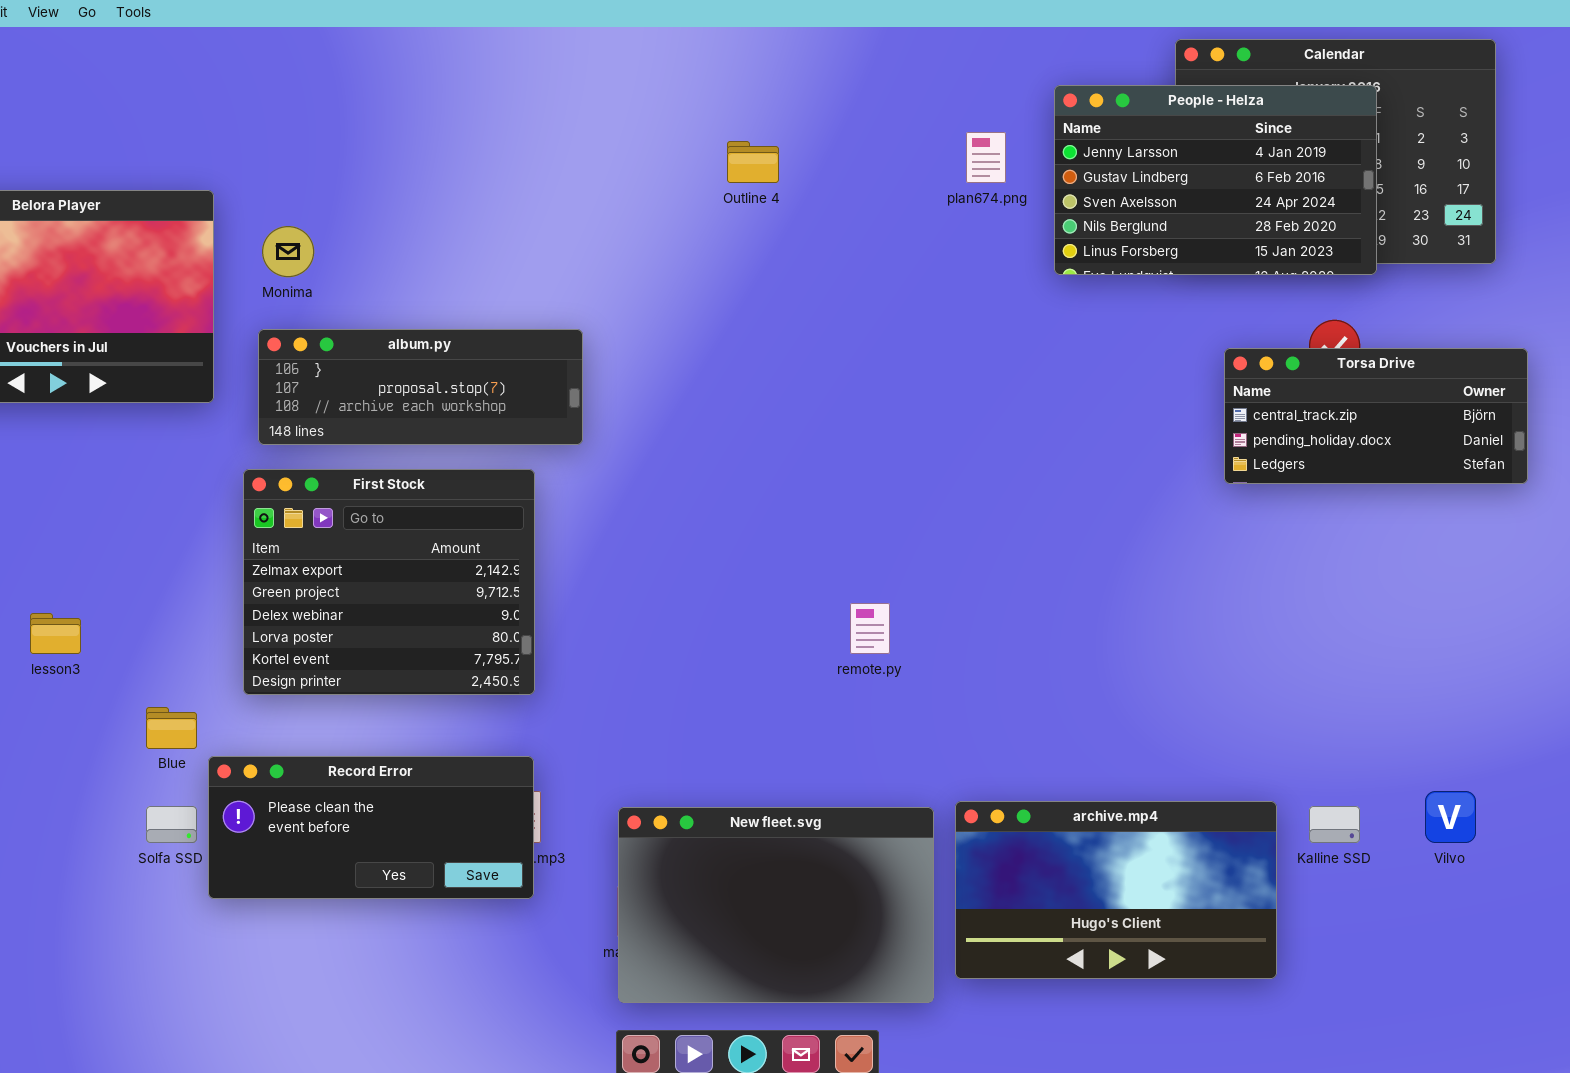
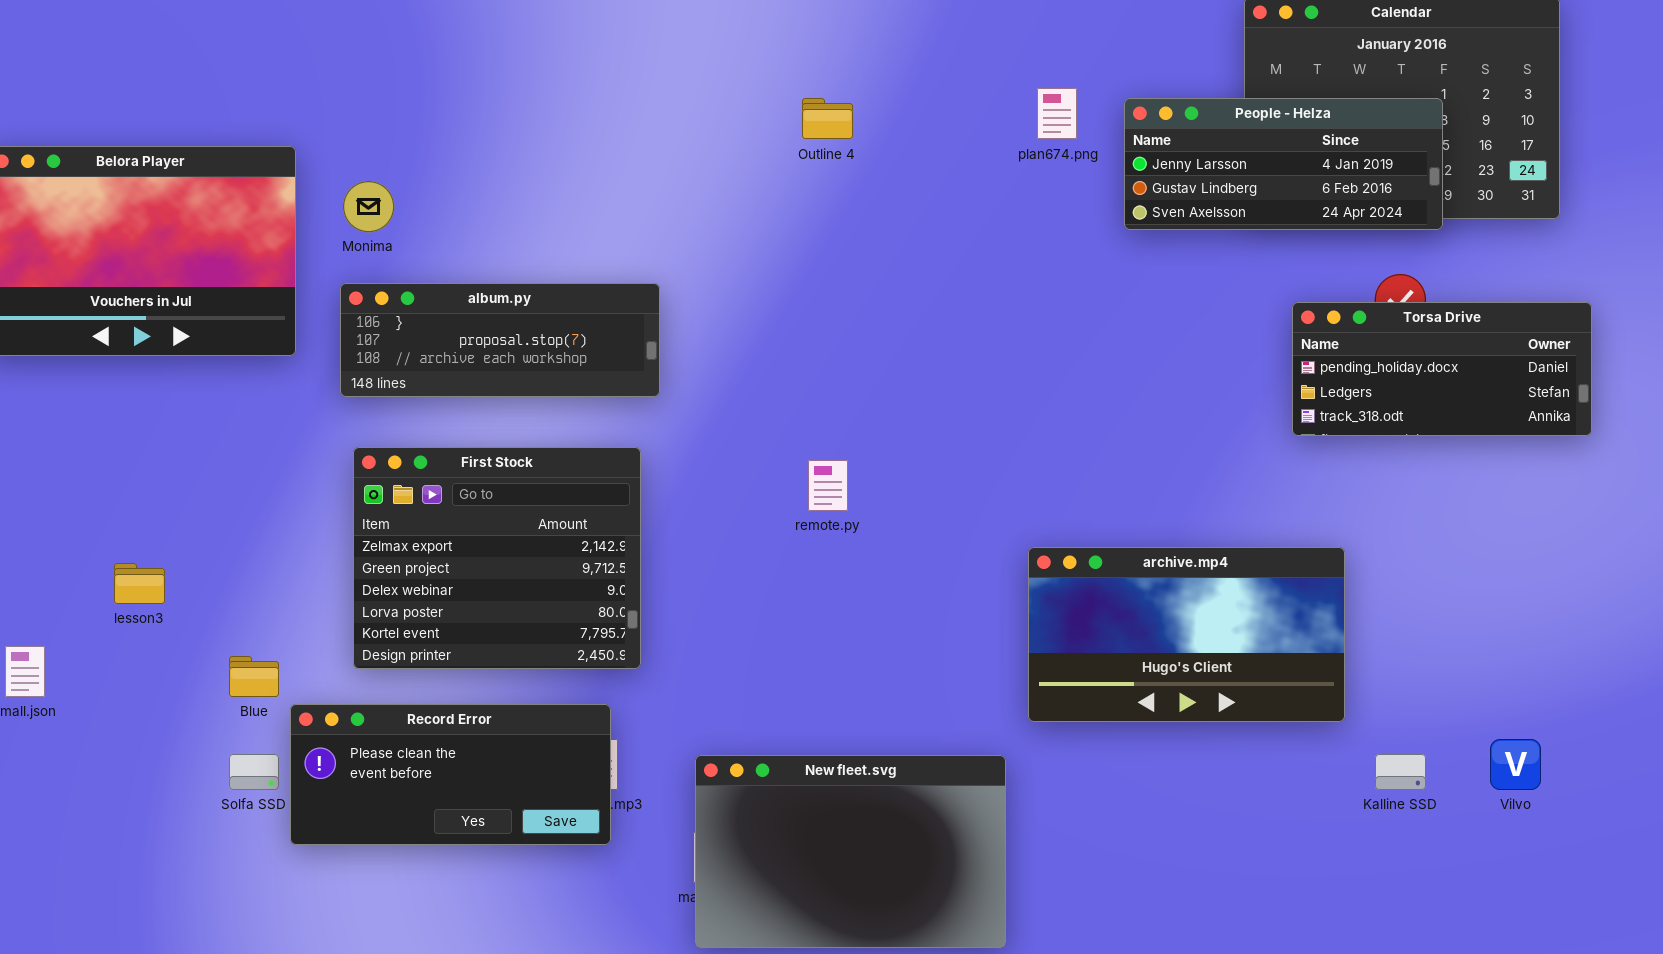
People - Helza: [1054,85,1377,275] -> [1124,98,1443,230], resized
Torsa Drive: [1224,348,1528,484] -> [1292,302,1592,436], scrolled down 1 row
First Stock: [243,469,535,695] -> [353,447,641,669], moved
remote.py: [850,603,890,654] -> [808,460,848,511], moved
archive.mp4: [955,801,1277,979] -> [1028,547,1345,722], moved

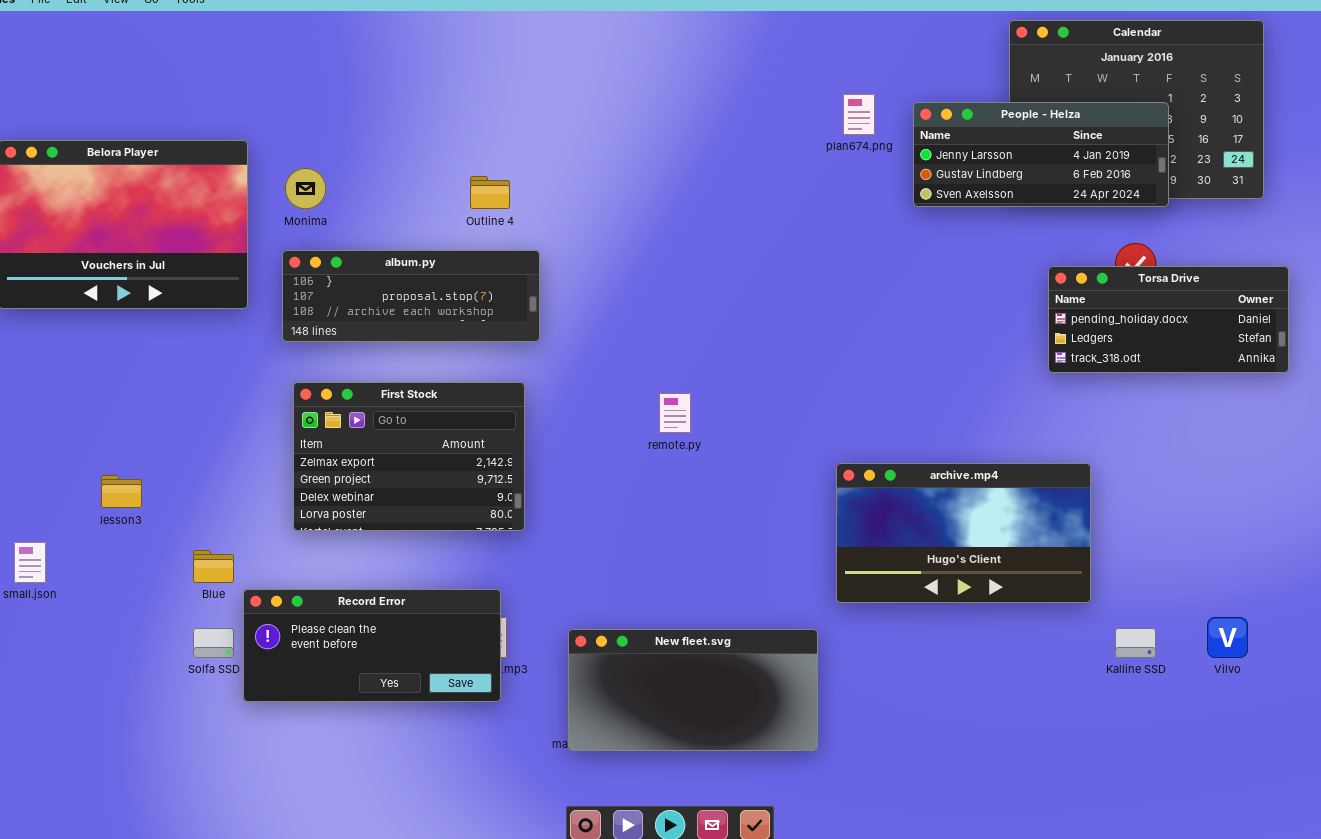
Outline 4: [802,98,853,139] -> [470,176,510,209], moved
First Stock: [353,447,641,669] -> [293,382,525,531], resized
New fleet.svg: [695,755,1006,948] -> [568,629,818,751], resized

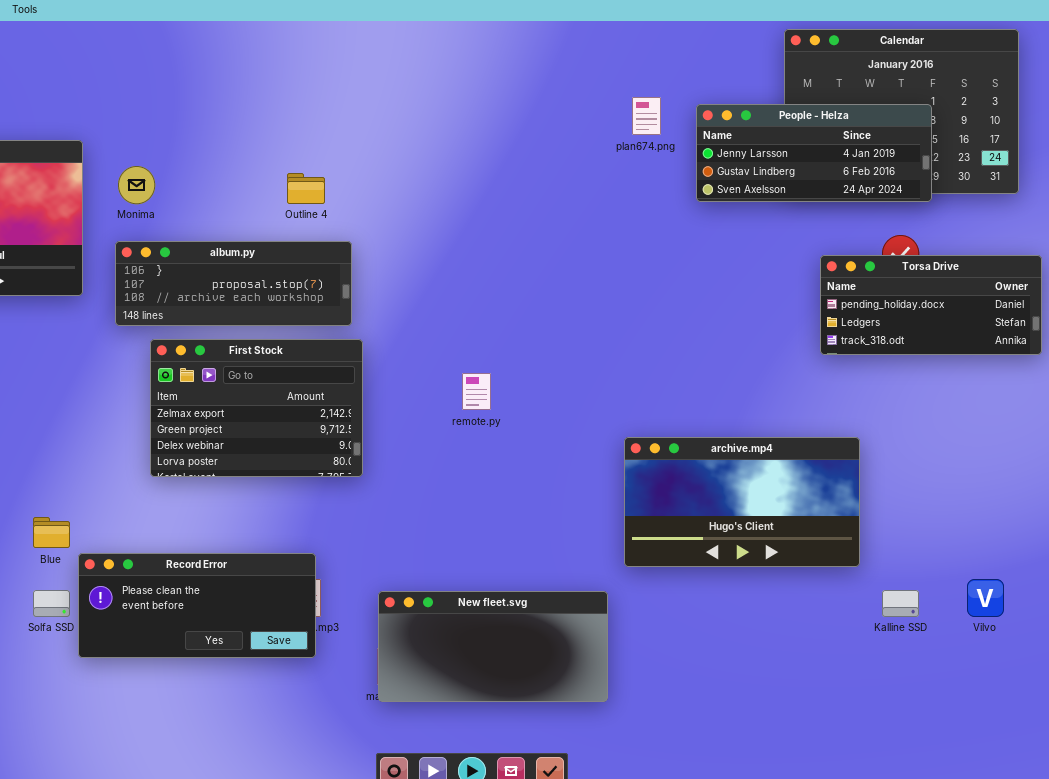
First Stock: [293,382,525,531] -> [150,339,363,477], moved

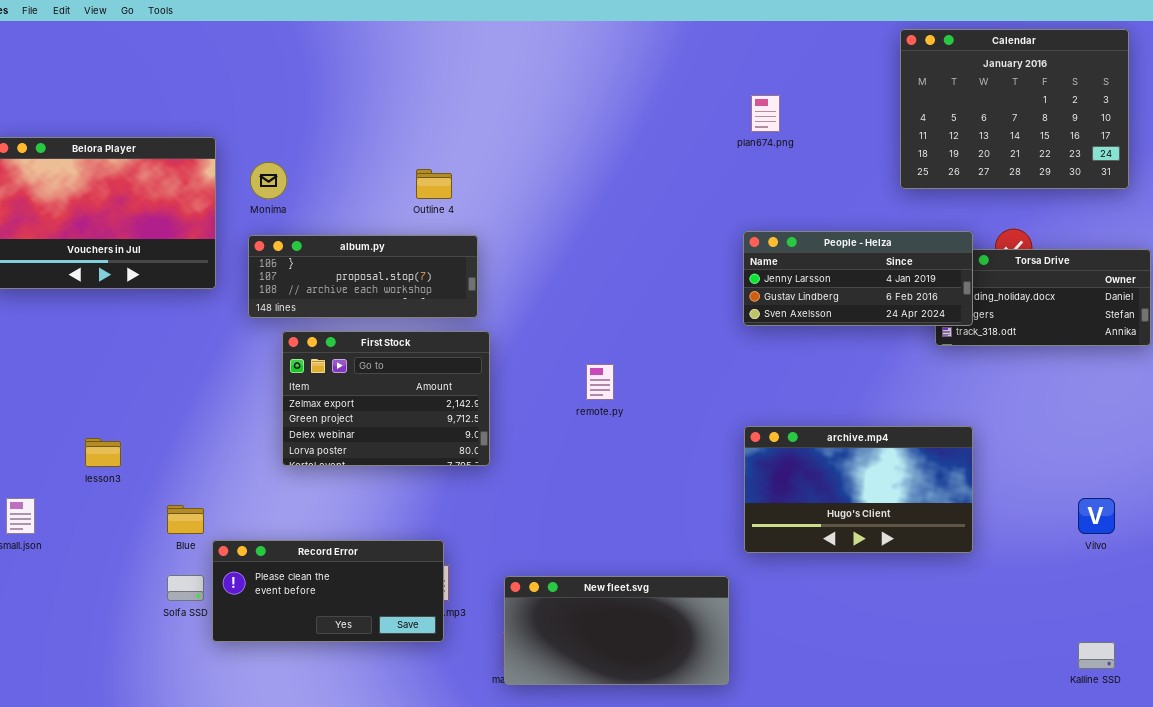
People - Helza: [696,104,932,202] -> [743,231,973,326], moved
Vilvo: [967,579,1004,617] -> [1078,498,1115,534], moved
Kalline SSD: [882,590,919,617] -> [1078,642,1115,669], moved

